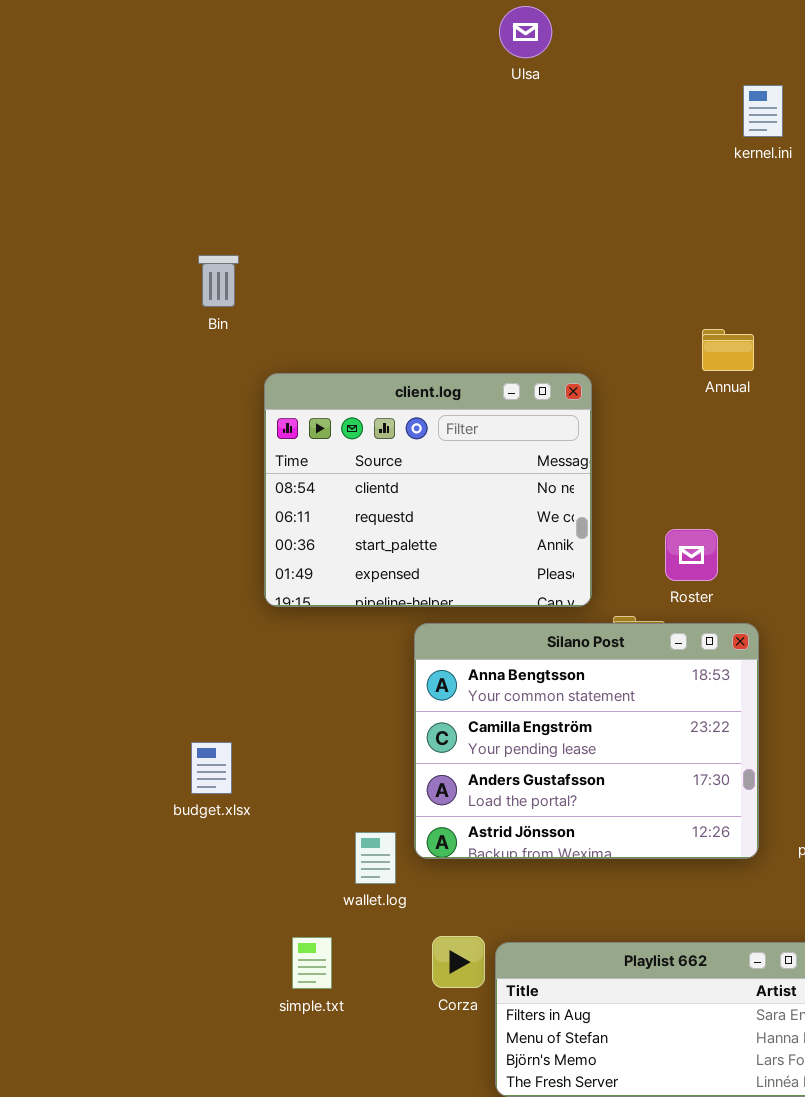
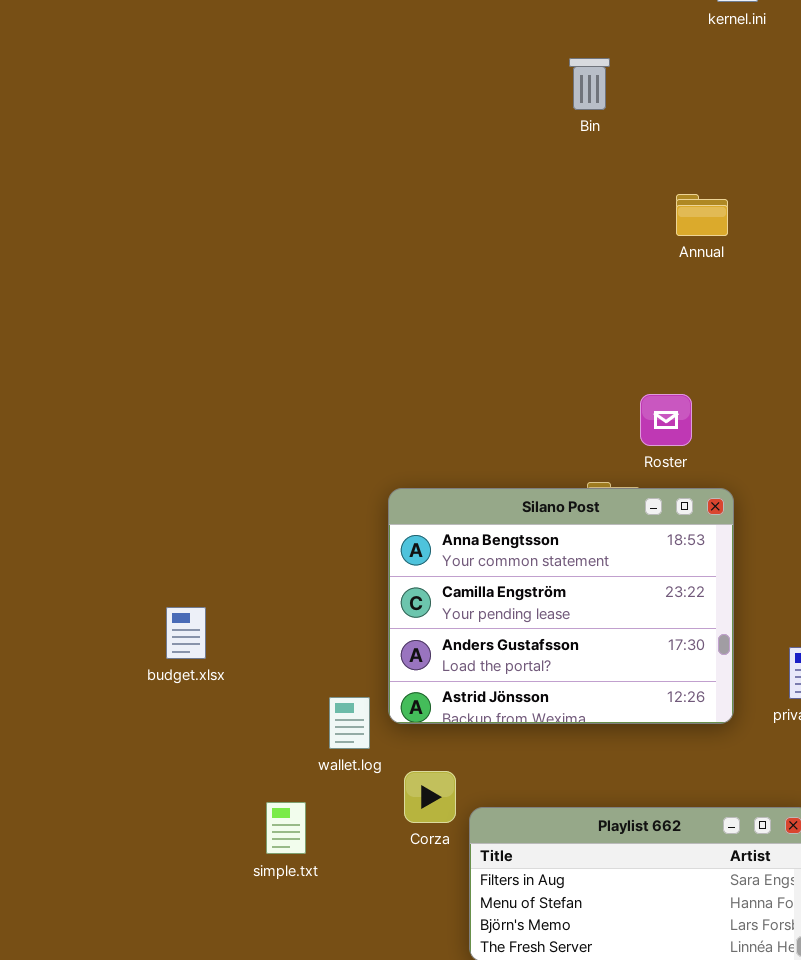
Bin: [198,255,239,307] -> [569,58,610,110], moved
client.log: [264,373,592,607] -> none, closed
Corza: [432,936,485,988] -> [404,771,456,823], moved

